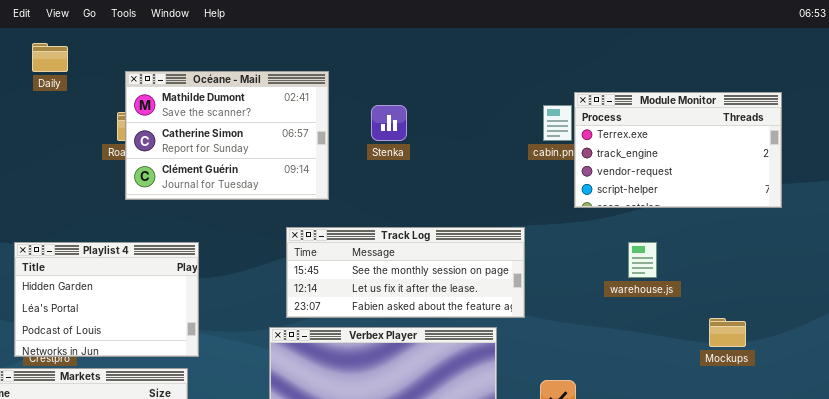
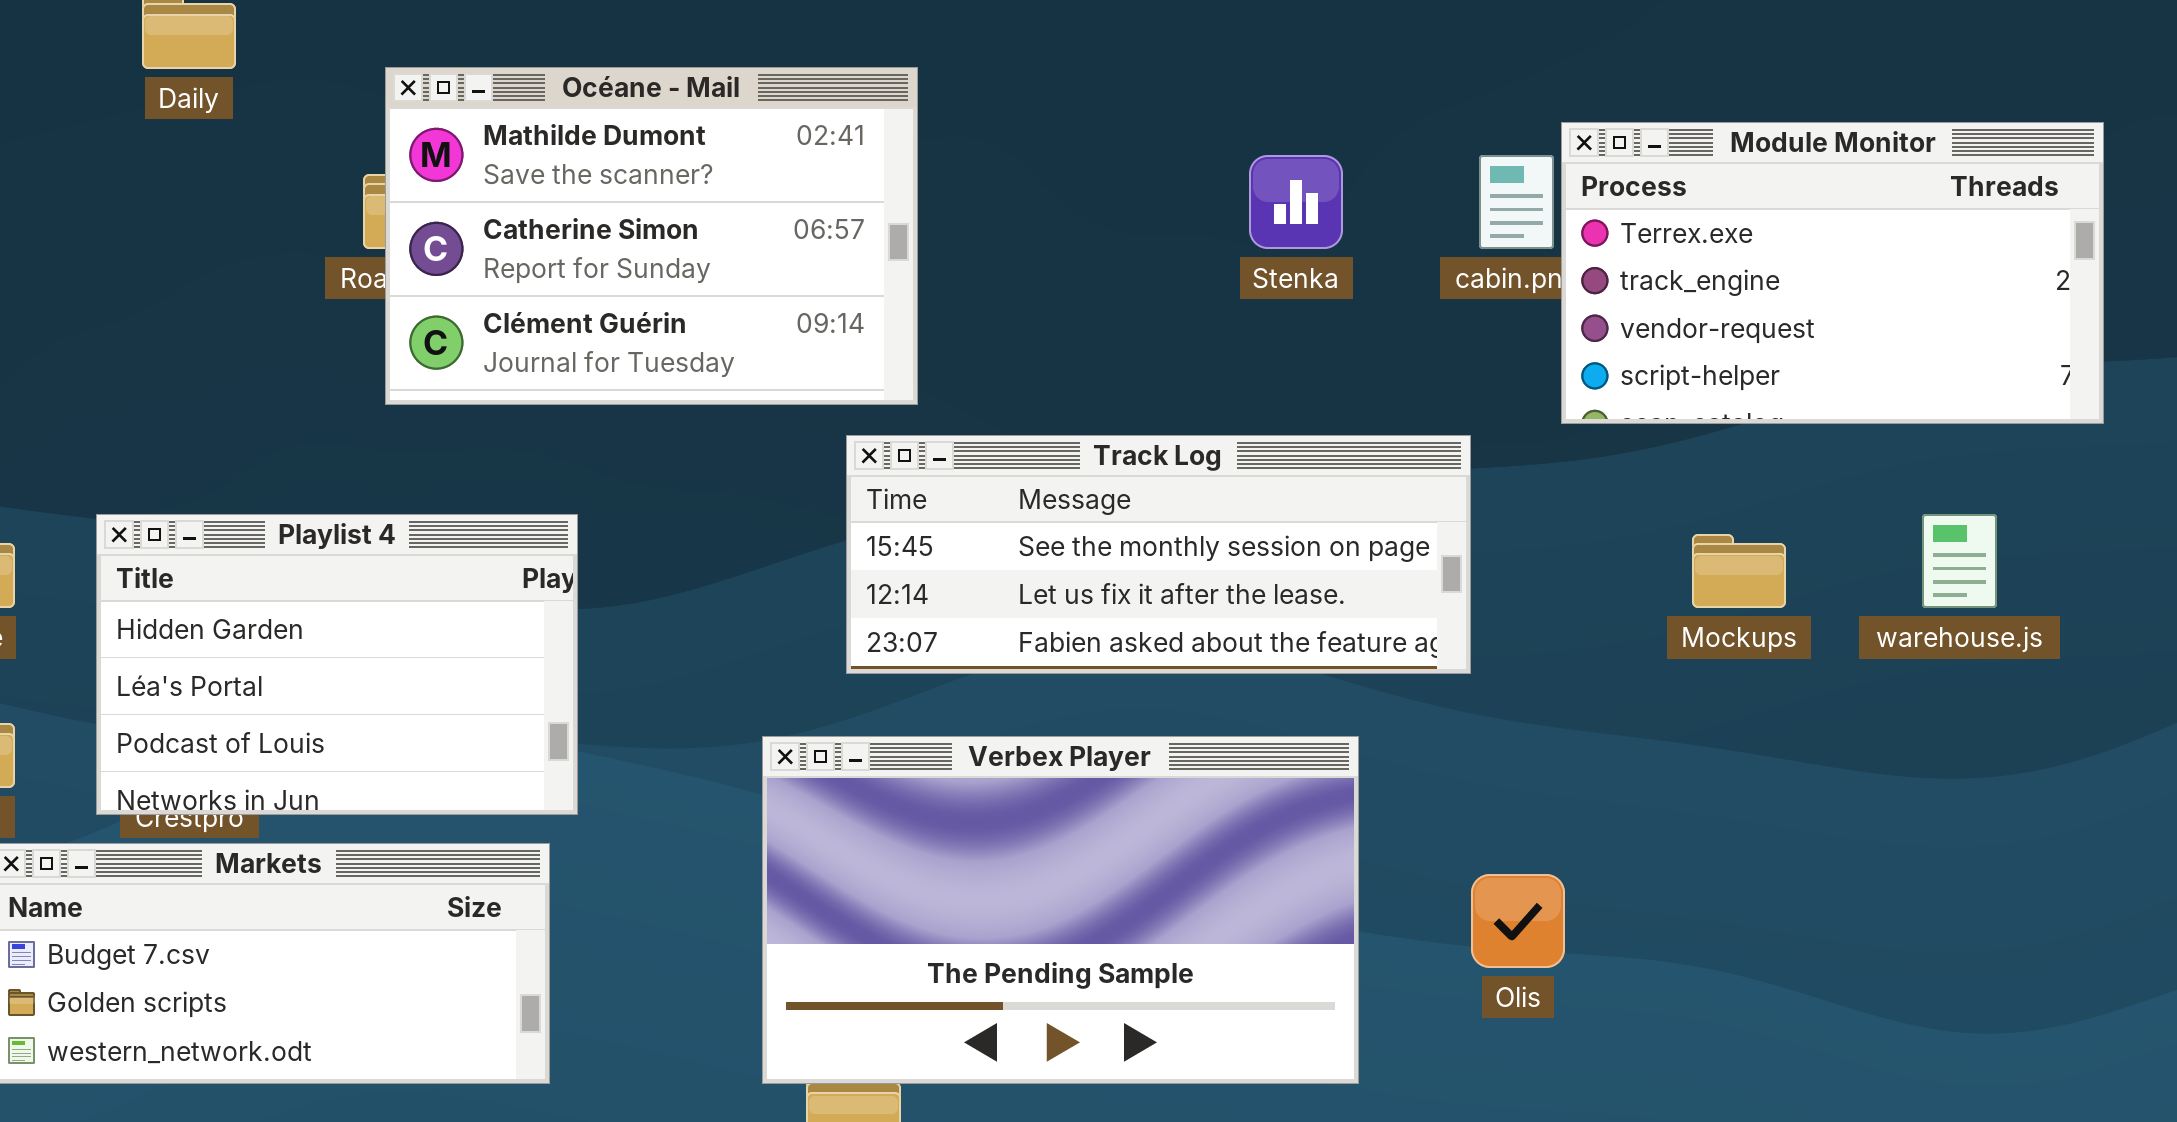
Stenka: [371,105,407,141] -> [1249,155,1343,249], moved
Track Log: [286,227,525,318] -> [846,435,1471,674], moved
warehouse.js: [628,242,657,278] -> [1922,514,1997,608], moved
Mockups: [709,318,746,347] -> [1692,534,1786,608], moved

